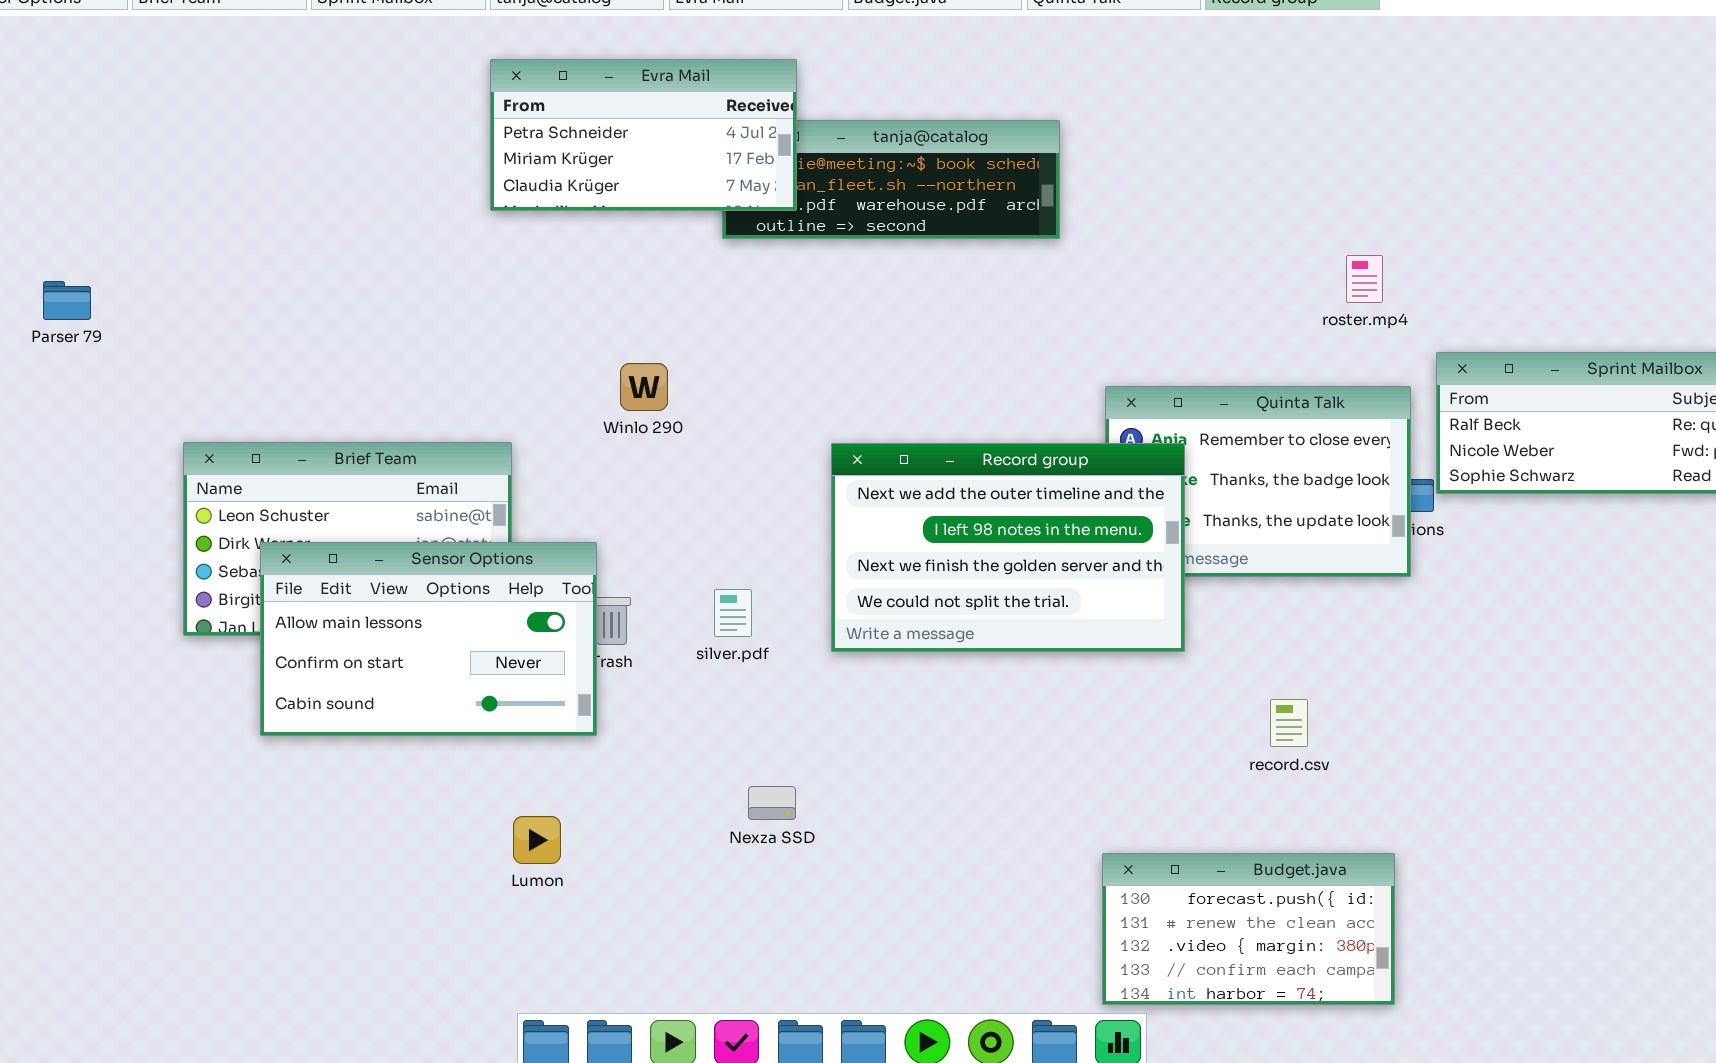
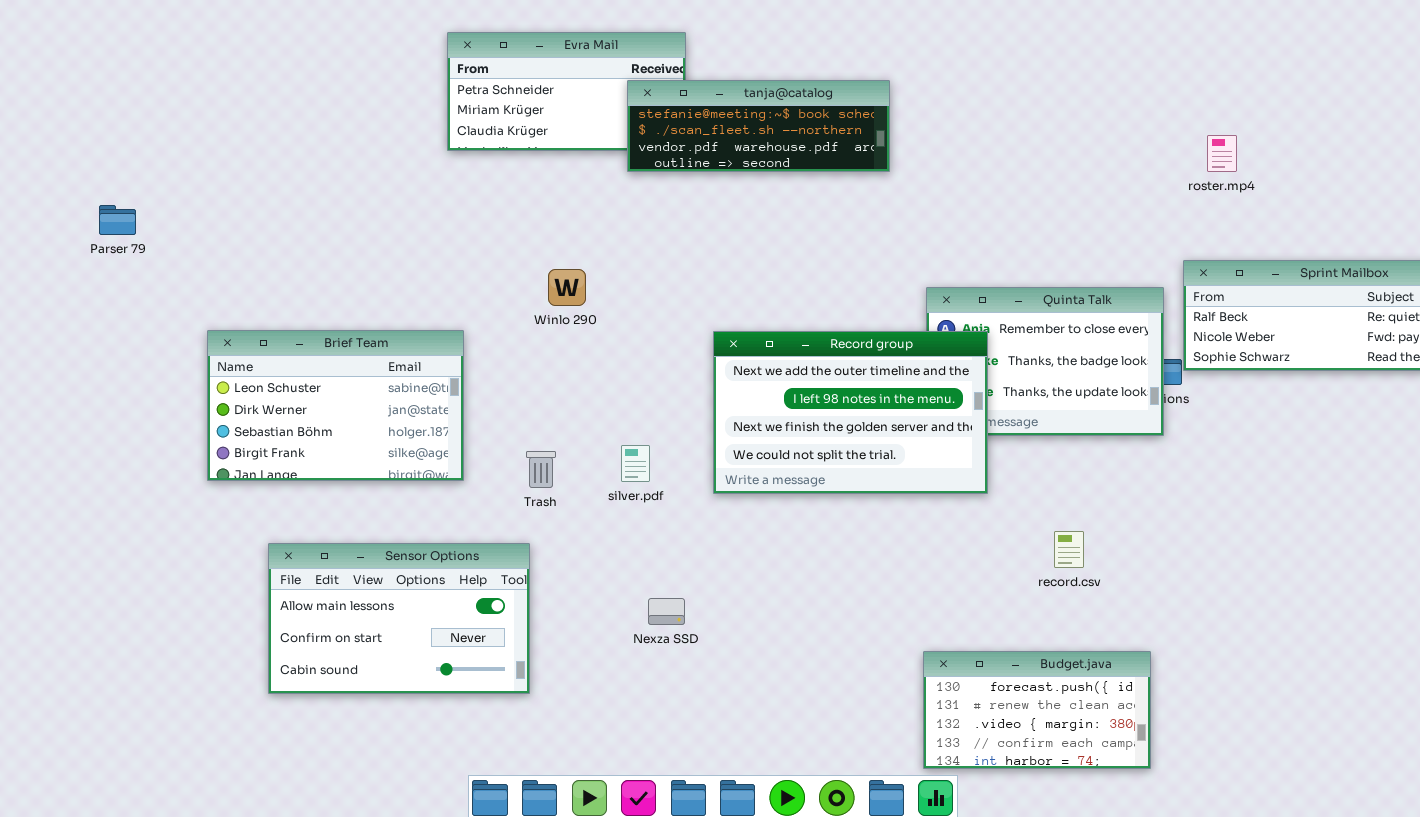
tanja@catalog: [722,120,1060,239] -> [627,80,890,172], raised
roster.mp4: [1346,255,1383,303] -> [1207,135,1237,172], moved
Sensor Options: [260,542,597,736] -> [268,543,530,694], moved

